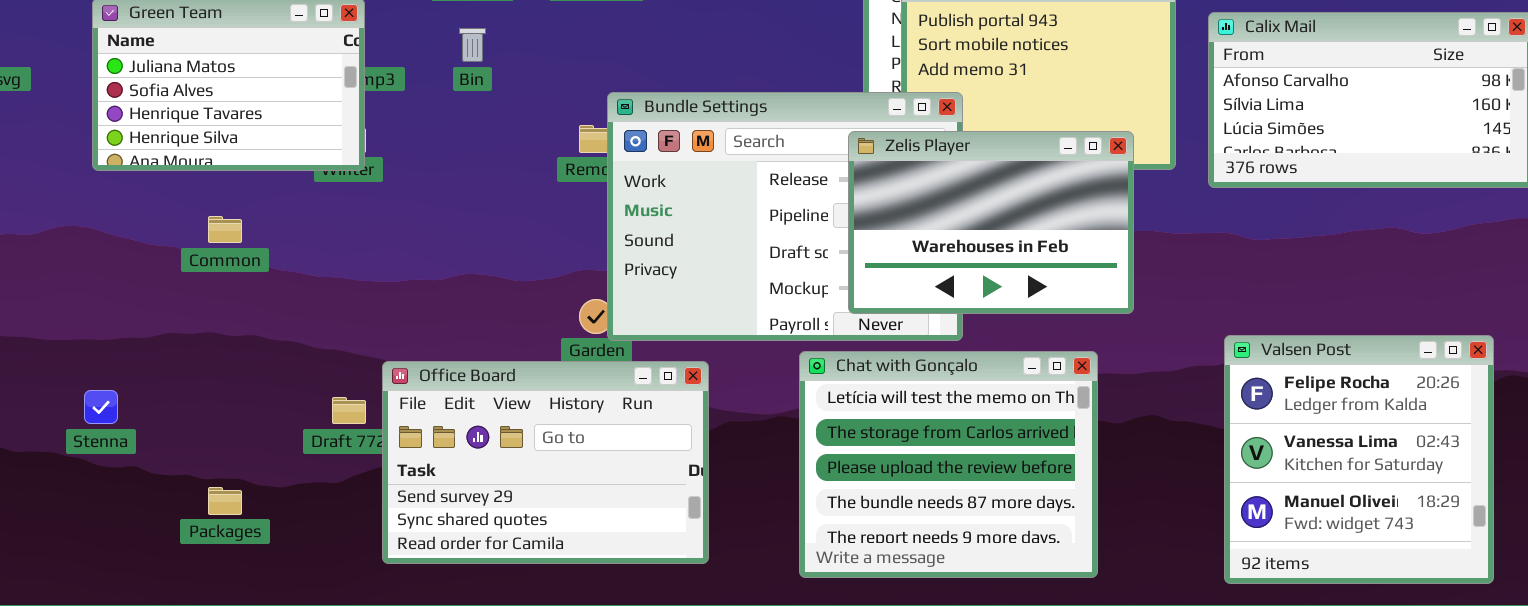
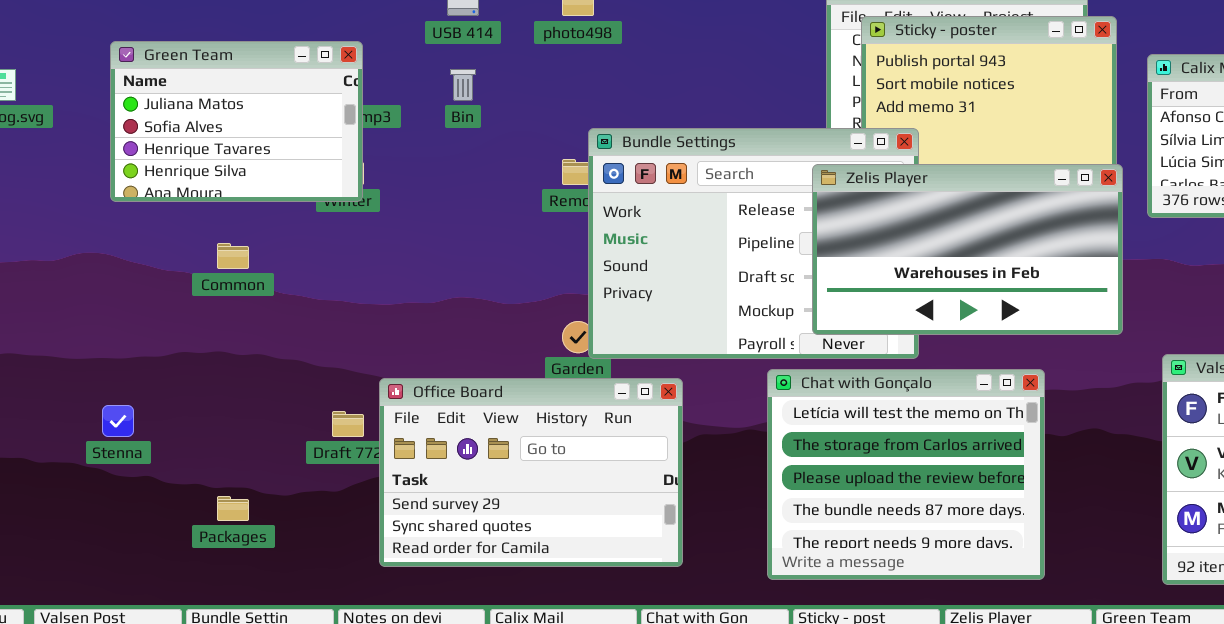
Zelis Player: [848,131,1134,314] -> [812,164,1123,335], resized

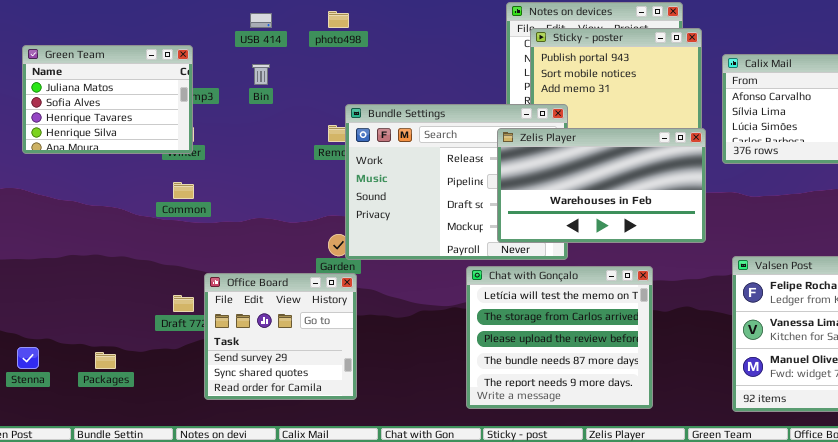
Common: [217,243,249,269] -> [173,182,194,199], moved
Office Board: [379,378,683,567] -> [204,273,357,400], resized
Stenna: [102,405,134,437] -> [17,347,39,369], moved

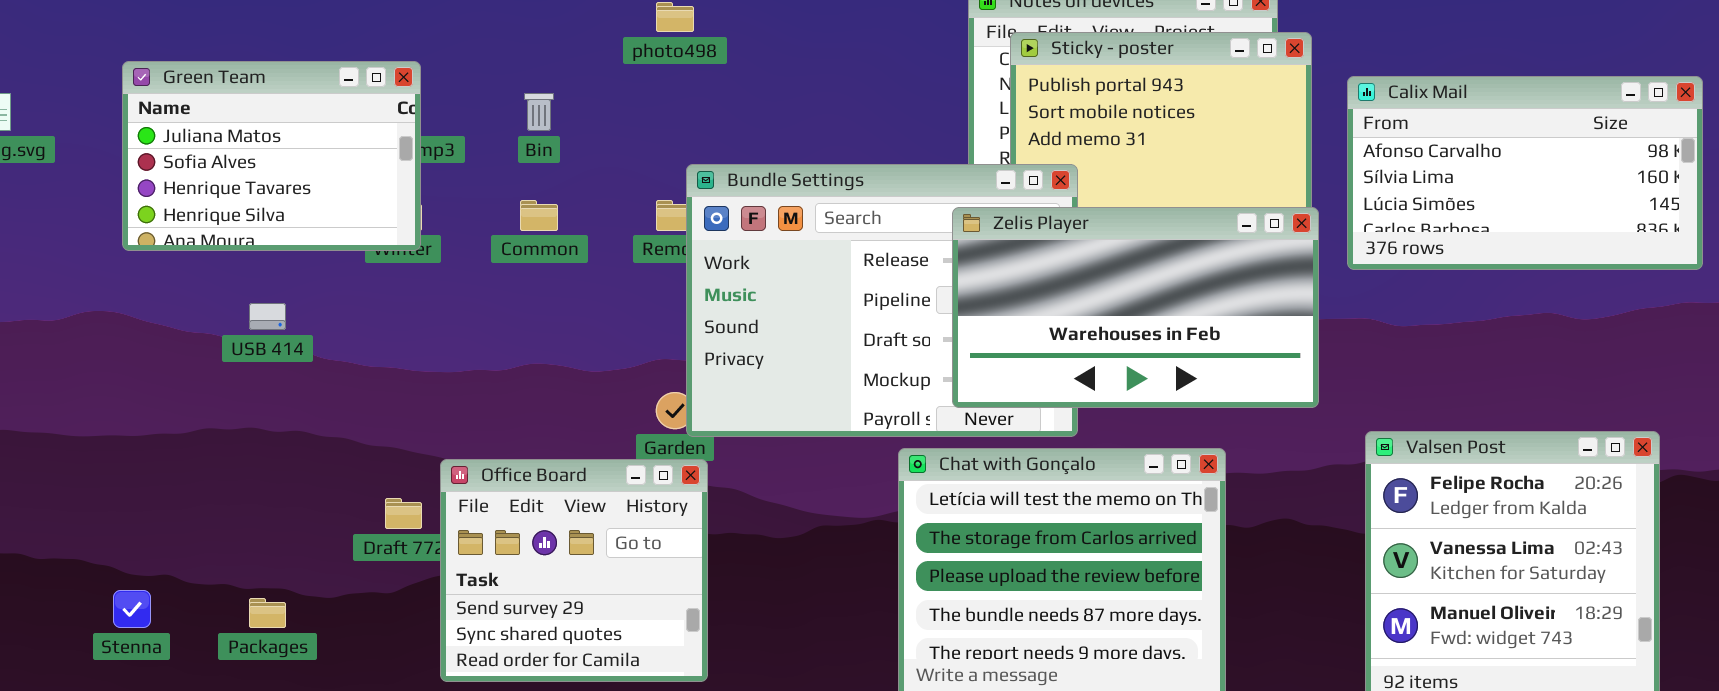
USB 414: [250,13,272,28] -> [249,303,286,330], moved
Common: [173,182,194,199] -> [520,200,558,231], moved

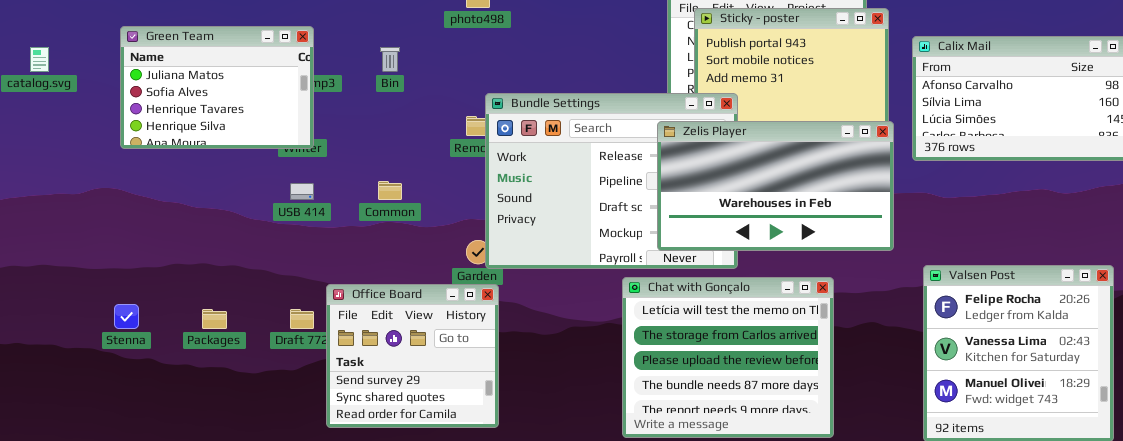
Common: [520,200,558,231] -> [378,181,402,200], moved
USB 414: [249,303,286,330] -> [290,183,314,200], moved
Stenna: [113,590,151,628] -> [114,304,139,329], moved
Packages: [249,598,286,628] -> [202,309,227,329], moved

